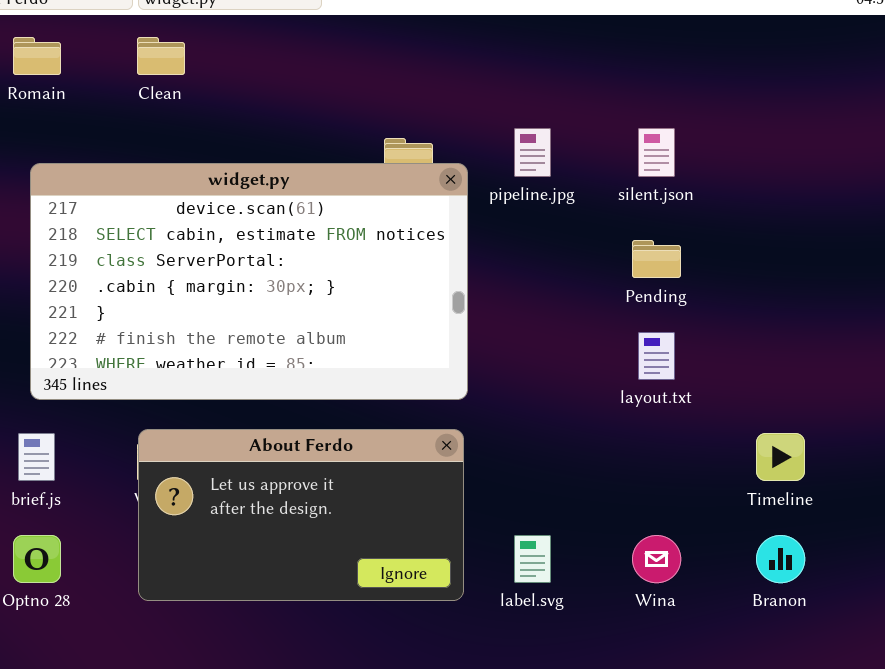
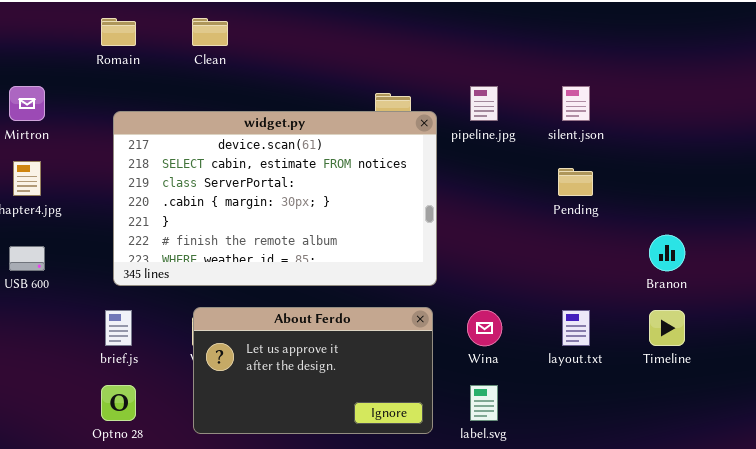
layout.txt: [638,332,675,380] -> [562,310,590,346], moved
Wina: [632,535,681,583] -> [467,310,502,346], moved
Branon: [756,535,805,583] -> [649,235,685,271], moved

